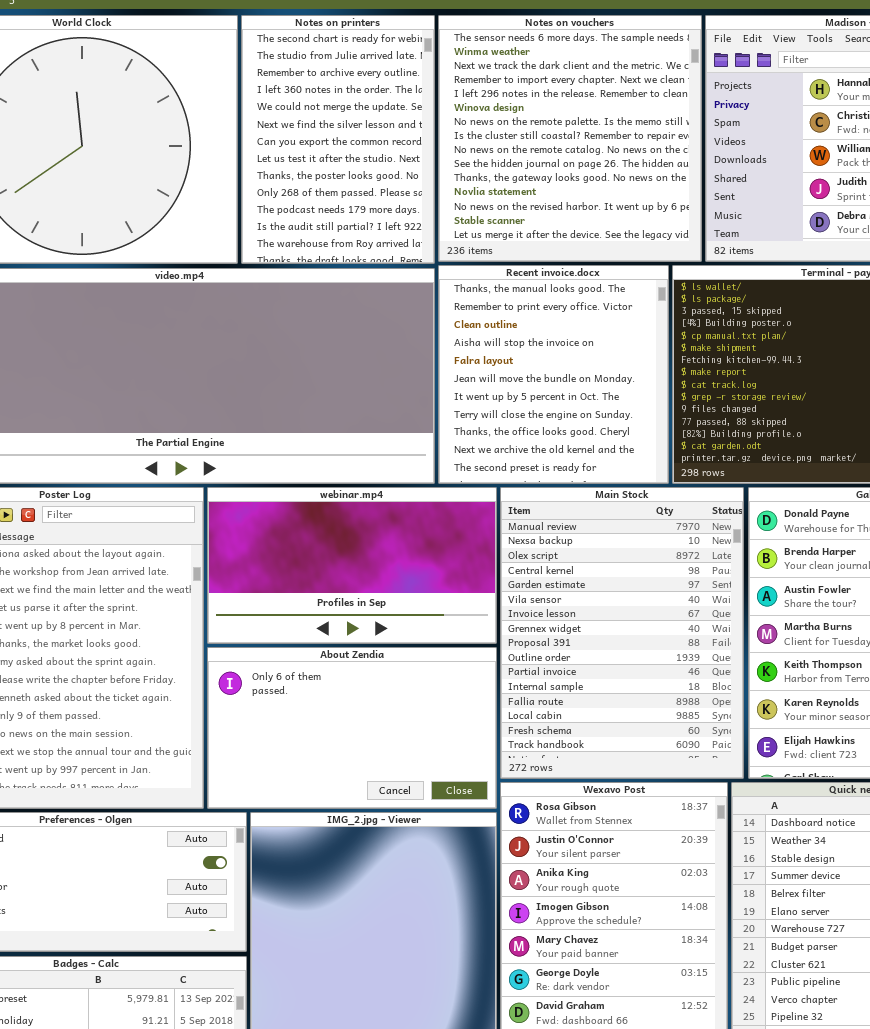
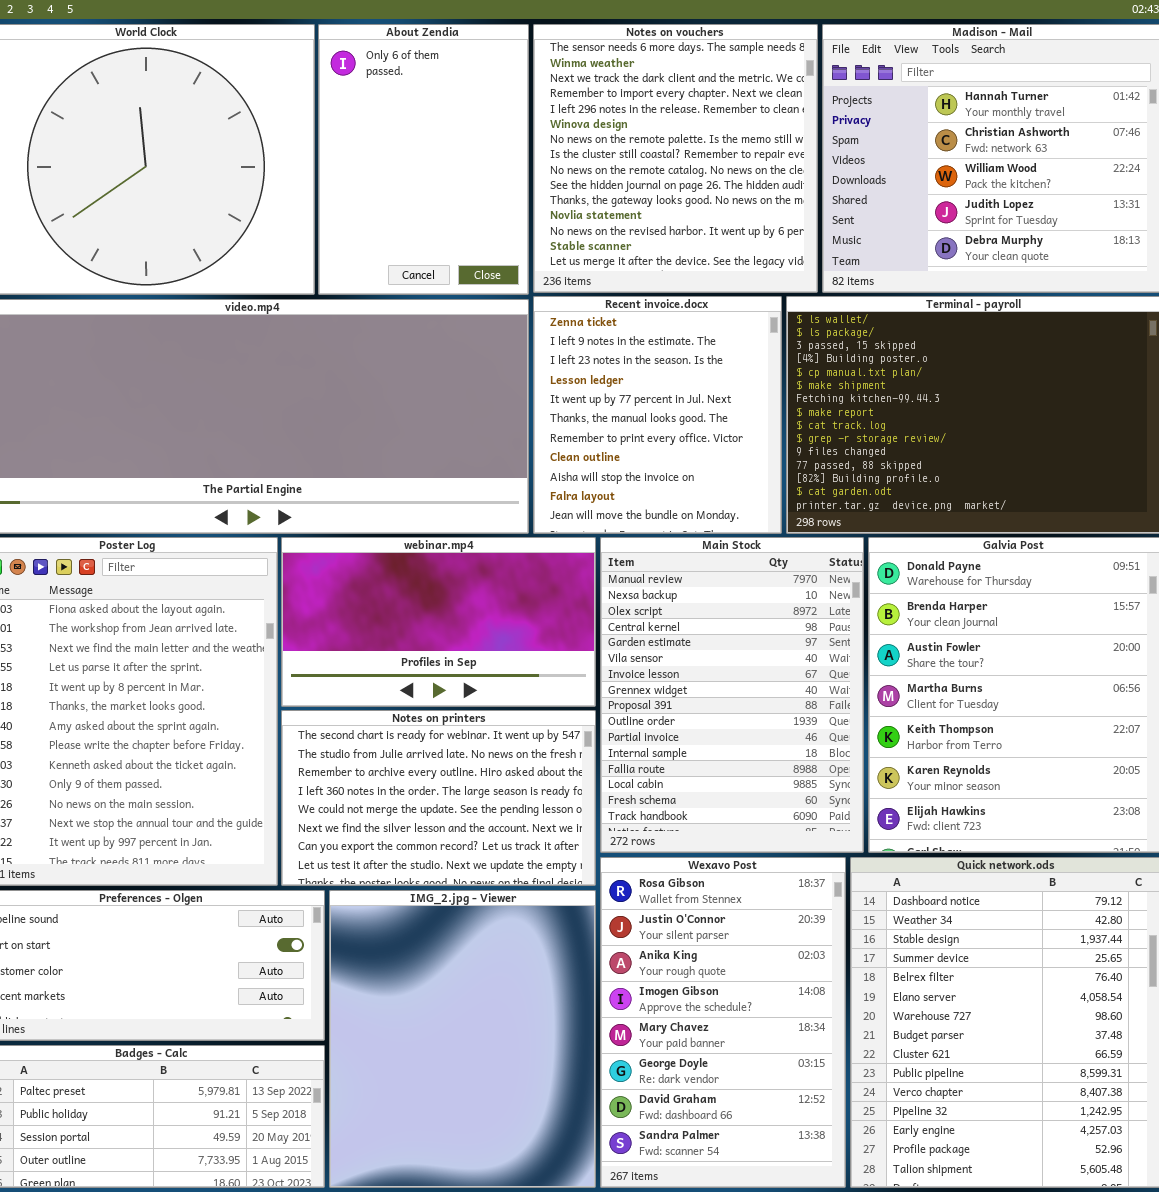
Notes on printers: [241,15,435,264] -> [281,710,596,886], moved, resized
Recent invoice.docx: [438,265,669,484] -> [533,296,782,534], scrolled up 5 rows
About Zendia: [207,647,497,809] -> [318,24,529,295], moved, resized

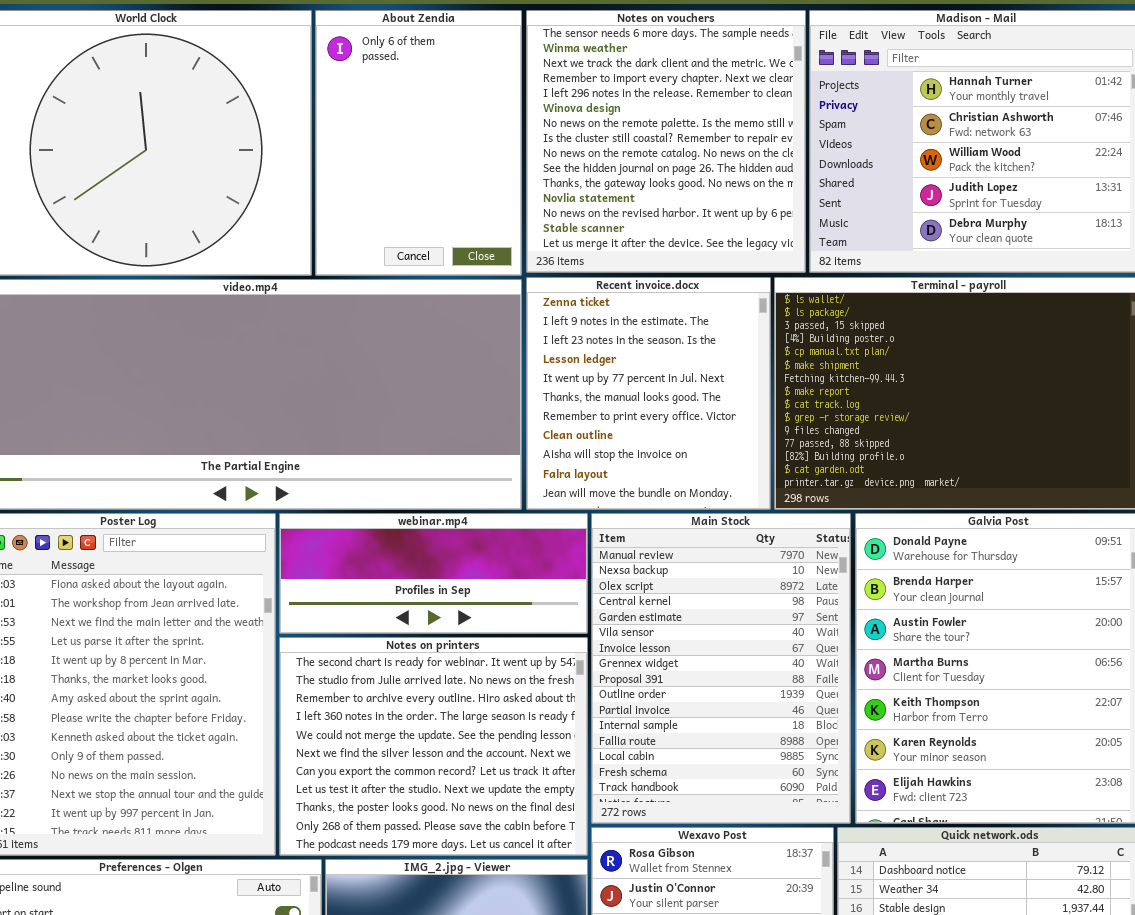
webinar.mp4: [281,537,596,707] -> [279,513,588,634], resized
Notes on printers: [281,710,596,886] -> [279,637,588,856], resized

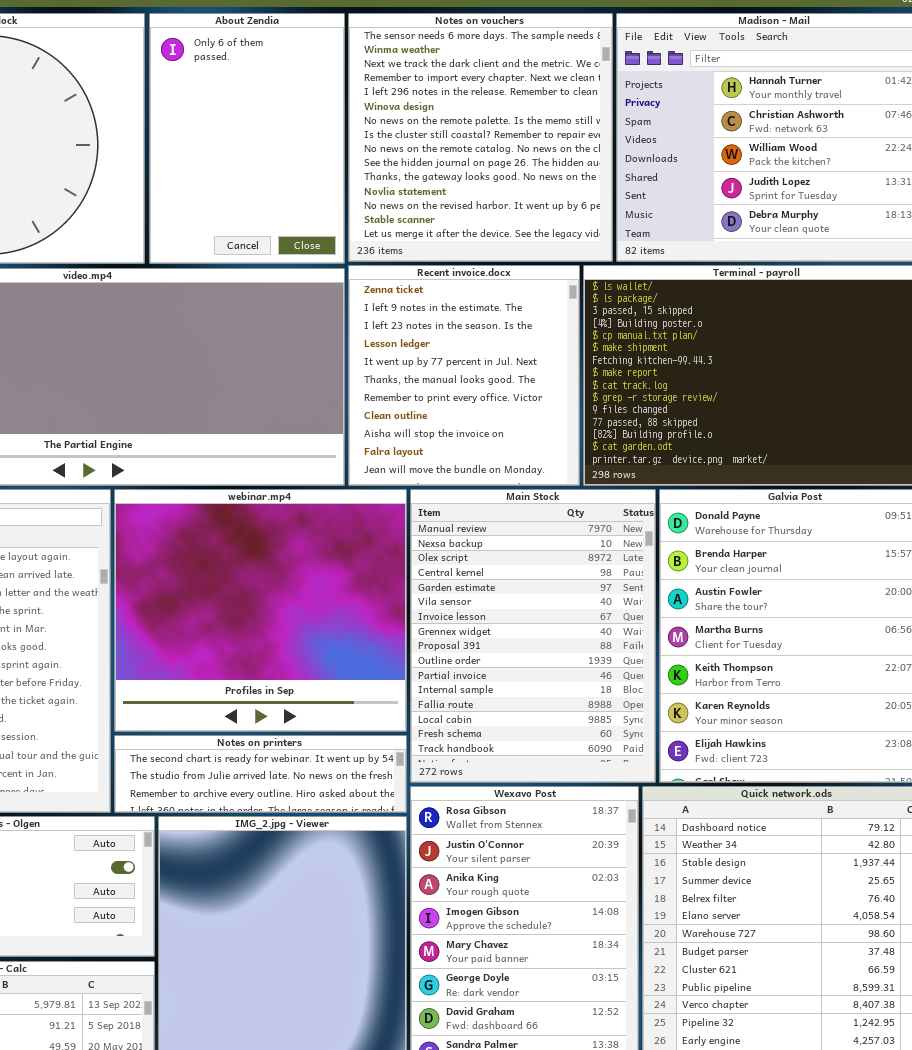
webinar.mp4: [279,513,588,634] -> [114,489,407,732], resized
Notes on printers: [279,637,588,856] -> [114,735,407,813], resized

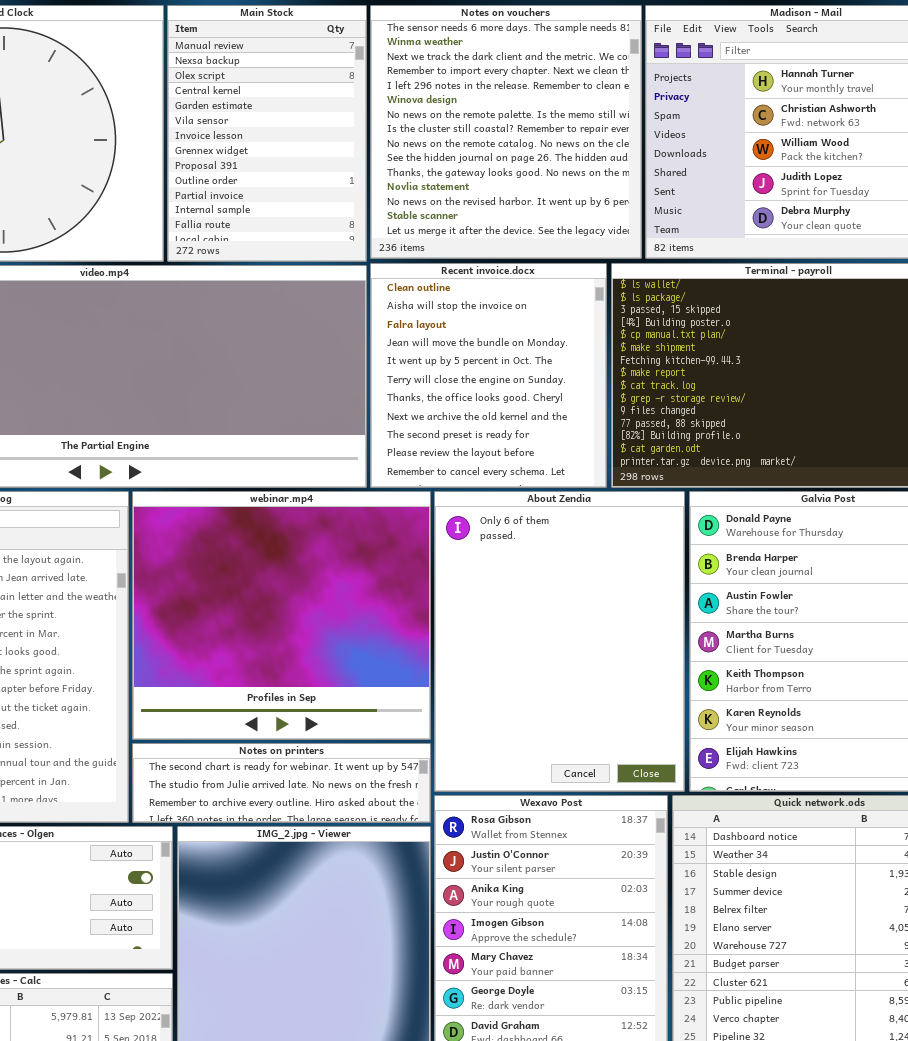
About Zendia: [149,13,345,264] -> [434,491,685,792], moved, resized
Recent invoice.docx: [348,265,580,486] -> [370,263,607,488], scrolled down 7 rows
Main Stock: [410,489,656,783] -> [167,5,367,262], moved, resized

